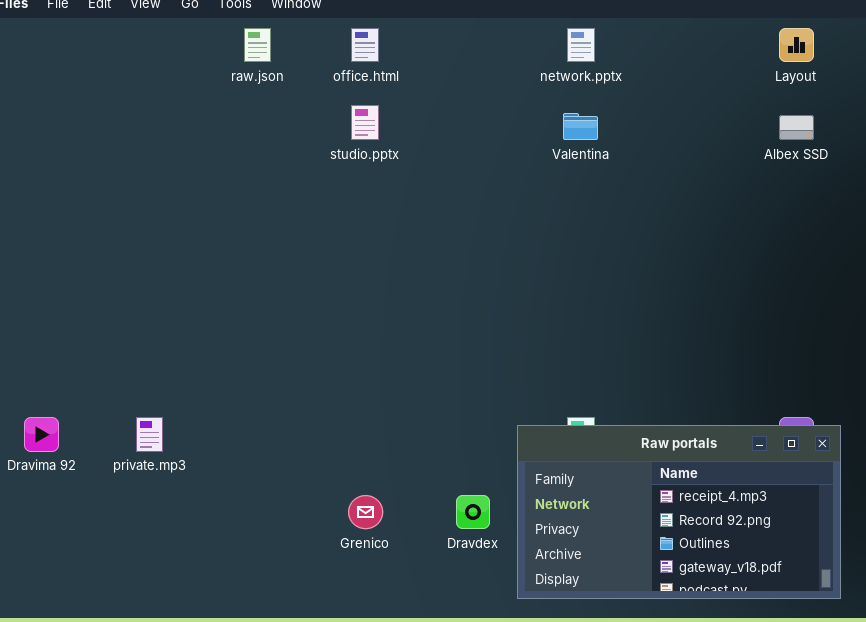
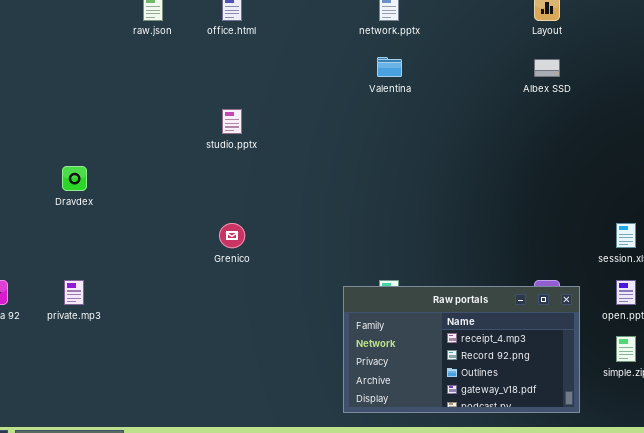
studio.pptx: [351,105,379,140] -> [222,109,242,134], moved
Grenico: [348,495,383,529] -> [219,223,245,248], moved
Dravdex: [456,495,490,529] -> [62,166,87,191], moved

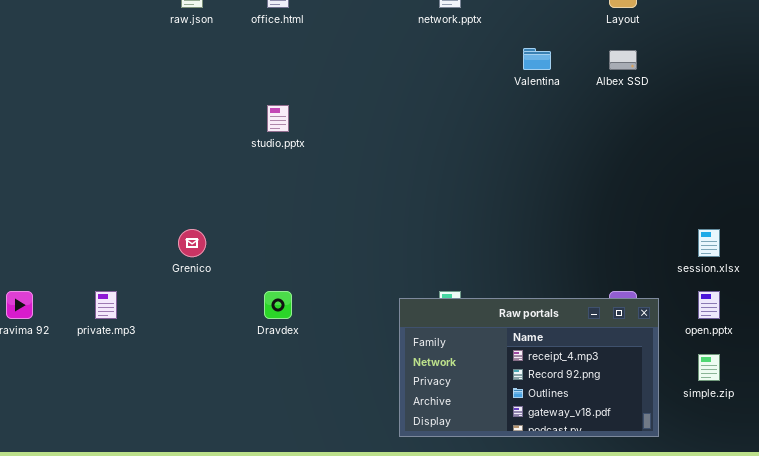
Valentina: [377,57,402,77] -> [523,48,551,70], moved
Dravdex: [62,166,87,191] -> [264,291,292,319], moved
Grenico: [219,223,245,248] -> [178,229,206,257], moved

